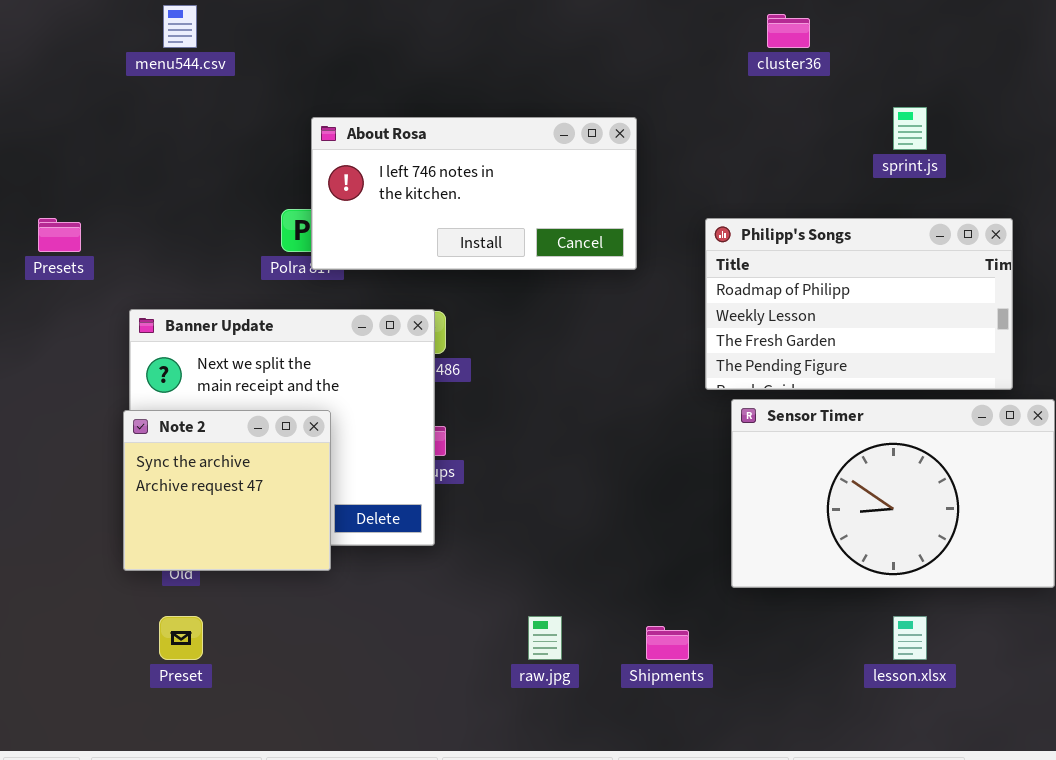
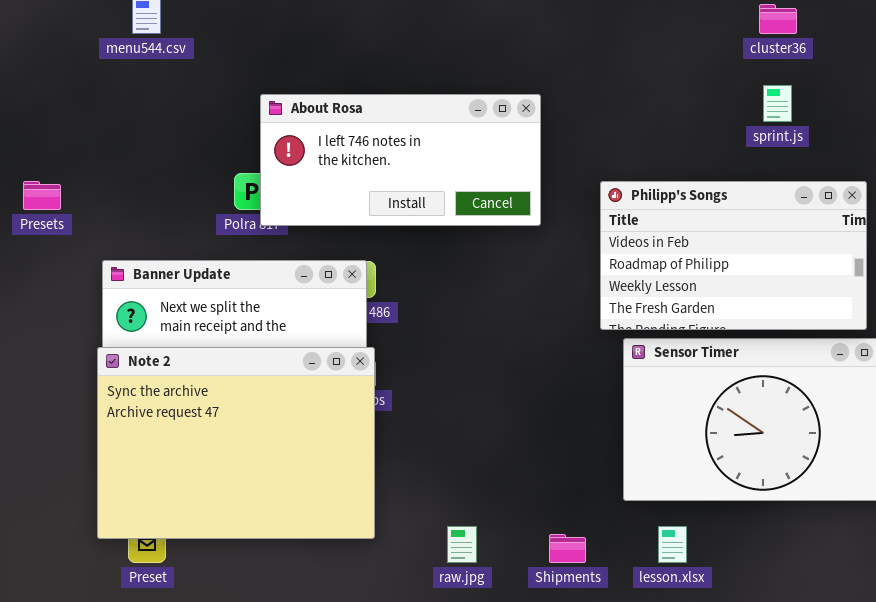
cluster36: [767,14,810,48] -> [759,4,797,34], moved
Philipp's Songs: [705,218,1013,390] -> [600,181,867,330], scrolled up 1 row
Note 2: [123,410,331,571] -> [97,347,375,539], resized
lesson.xlsx: [893,616,927,660] -> [658,526,687,563], moved

